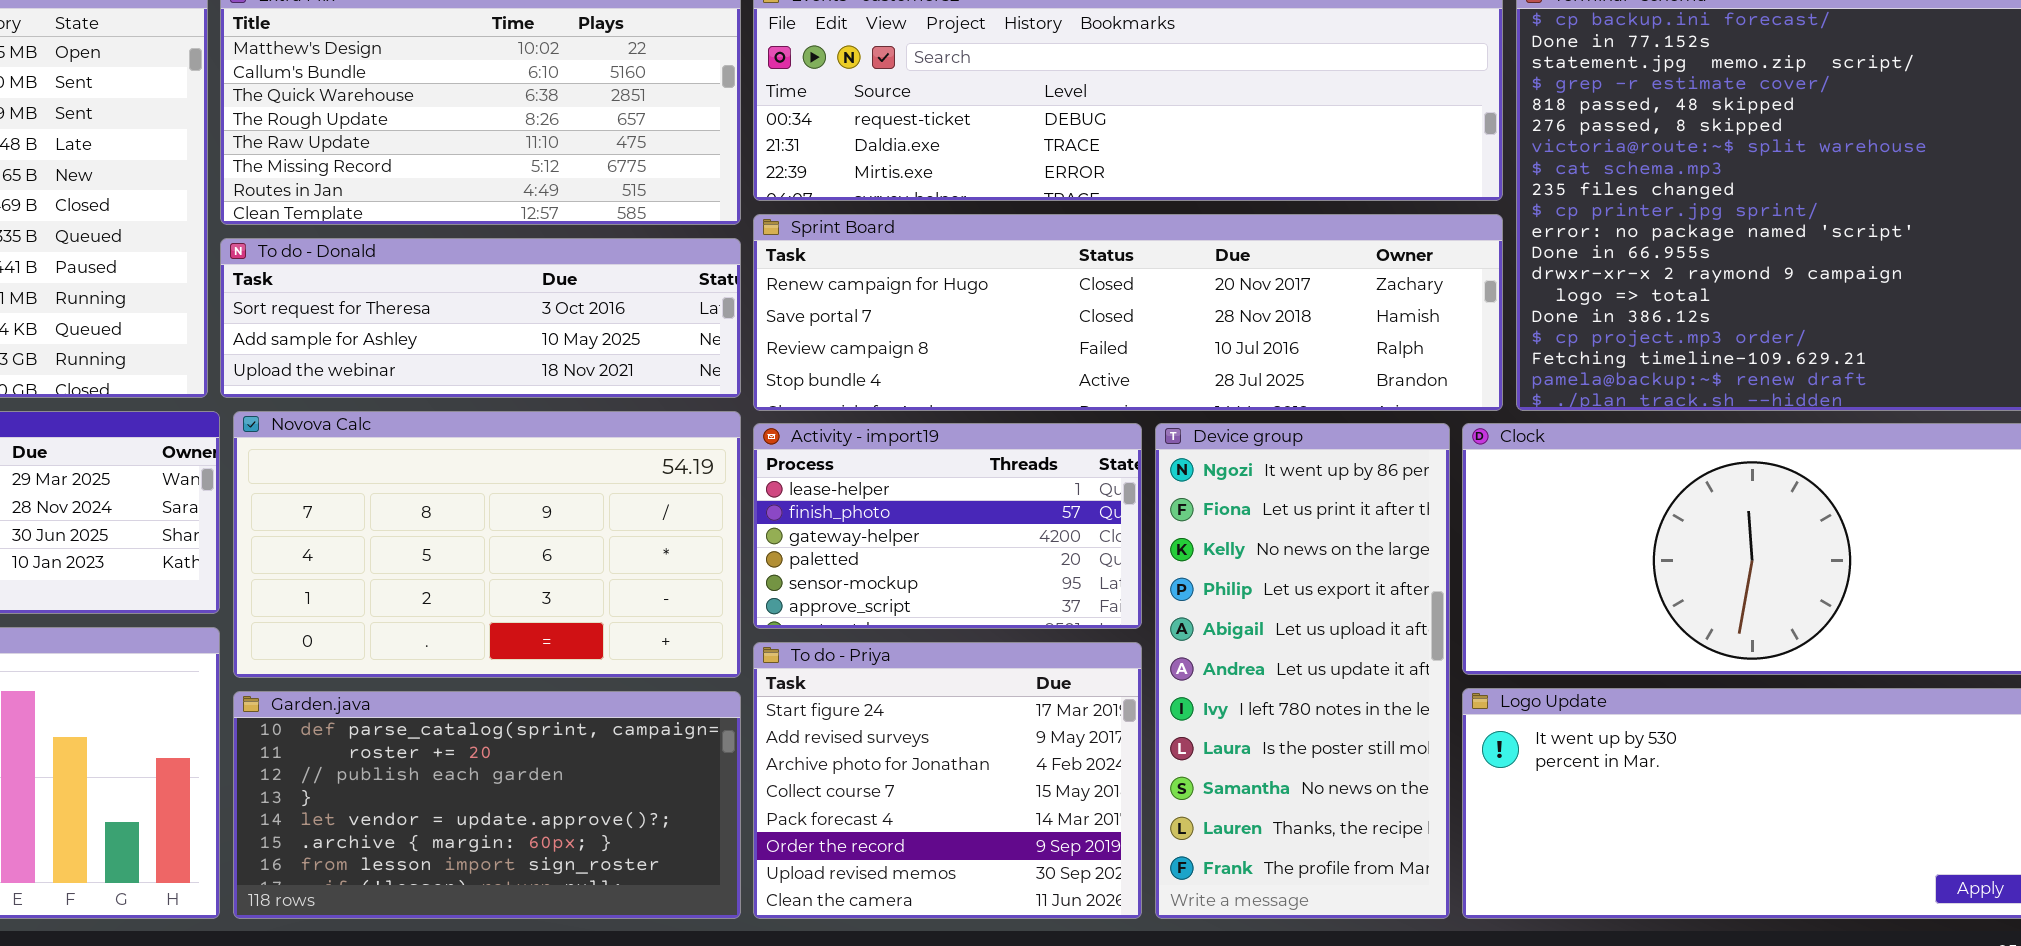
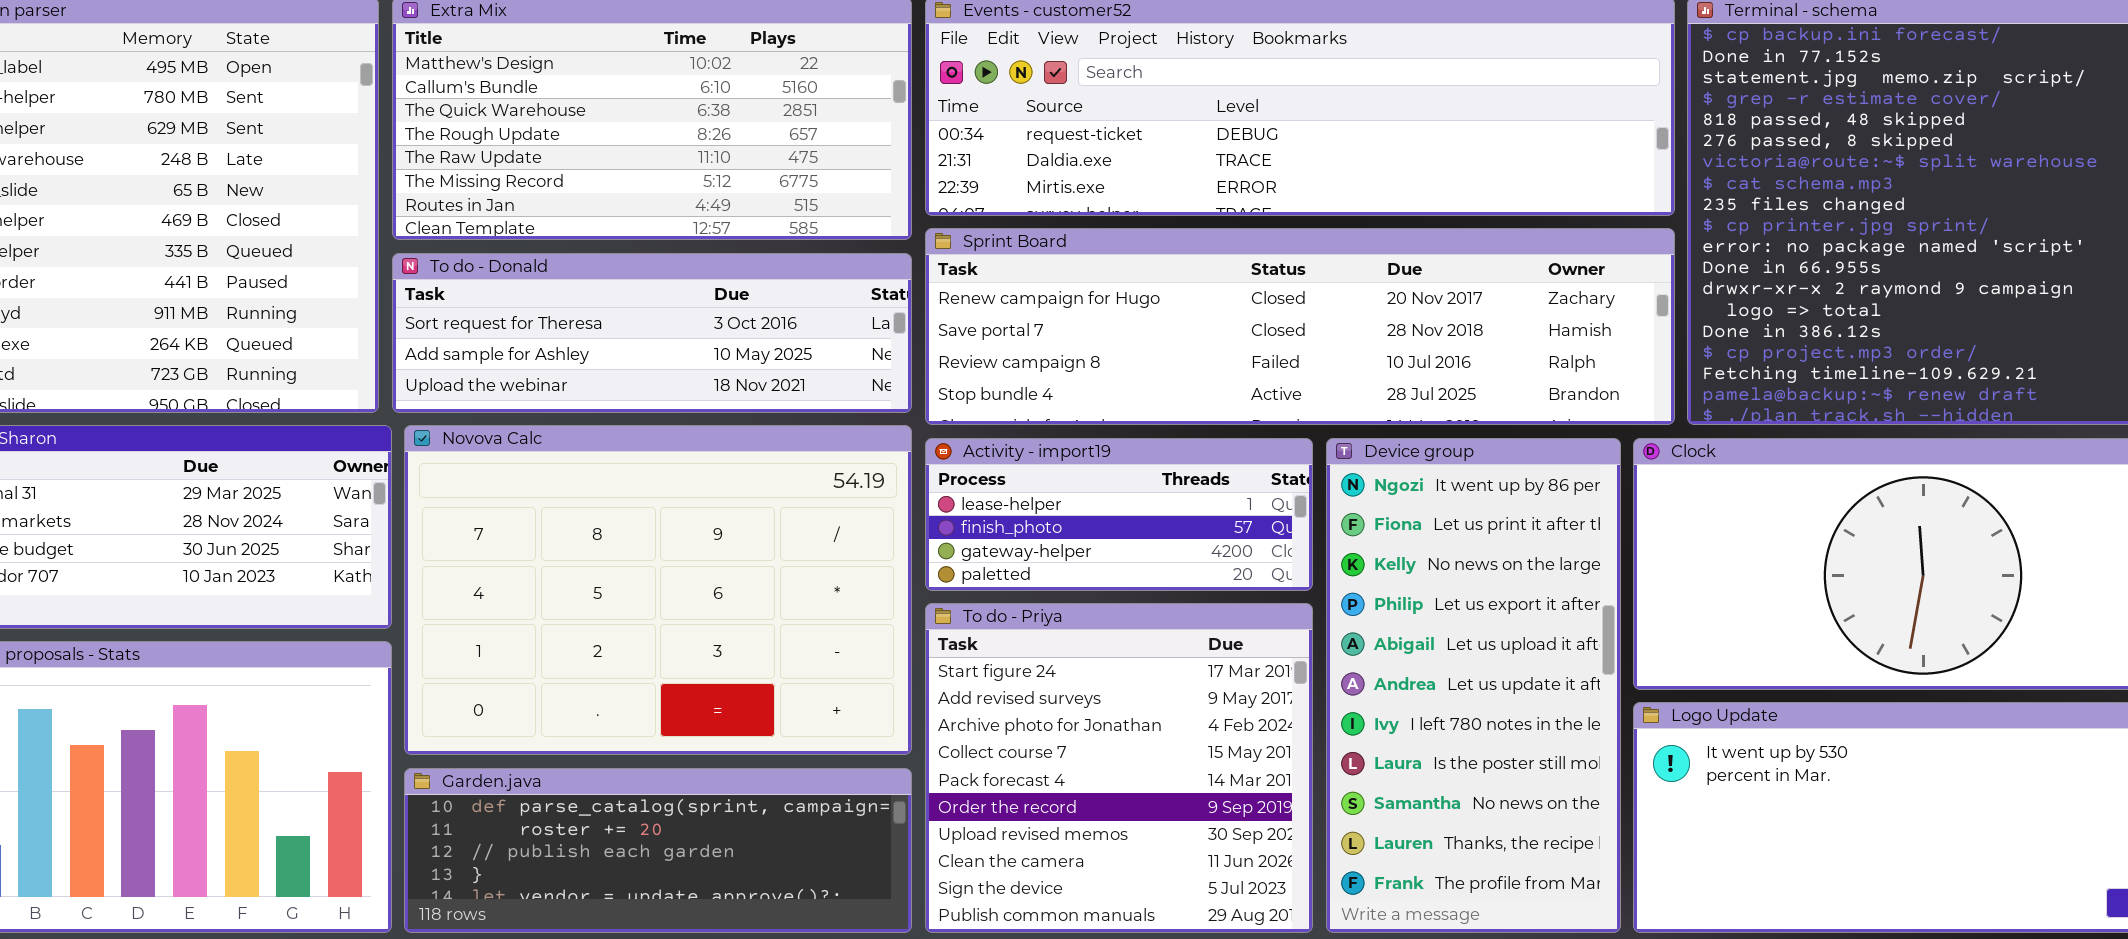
Novova Calc: [233,411,741,678] -> [404,425,912,755], resized
Activity - import19: [753,423,1142,629] -> [925,438,1313,591], resized
To do - Priya: [753,642,1142,919] -> [925,603,1313,933], resized
Garden.java: [233,691,741,919] -> [404,768,912,933], resized

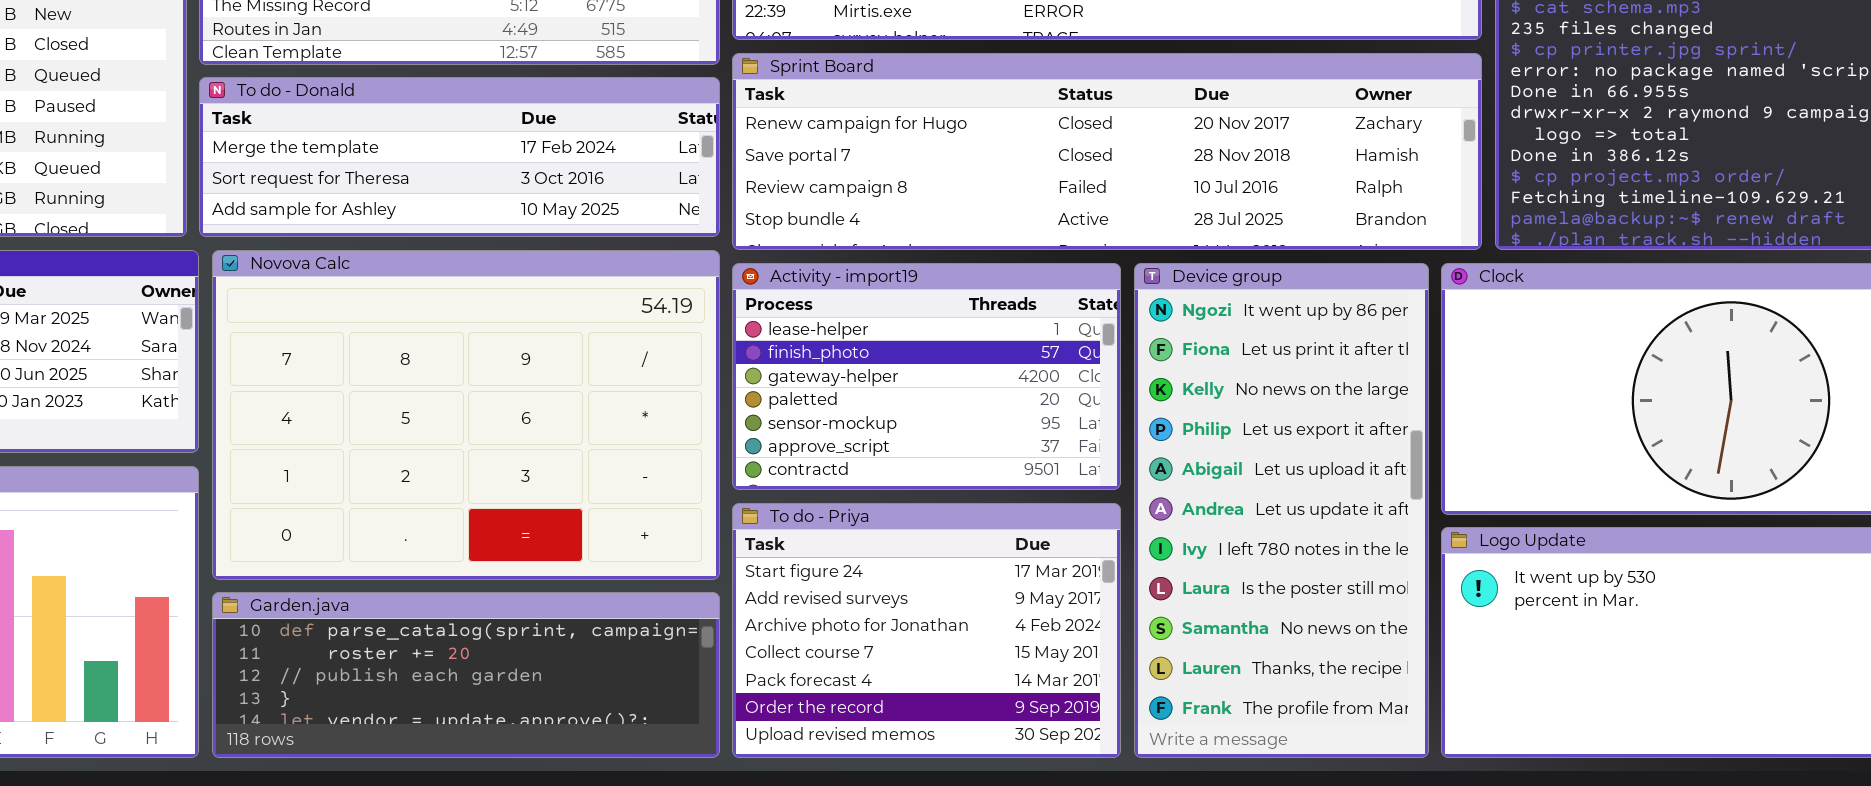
To do - Donald: [392,253,912,413] -> [199,77,720,237], scrolled up 1 row
Activity - import19: [925,438,1313,591] -> [732,263,1121,490], resized
To do - Priya: [925,603,1313,933] -> [732,503,1121,758], resized

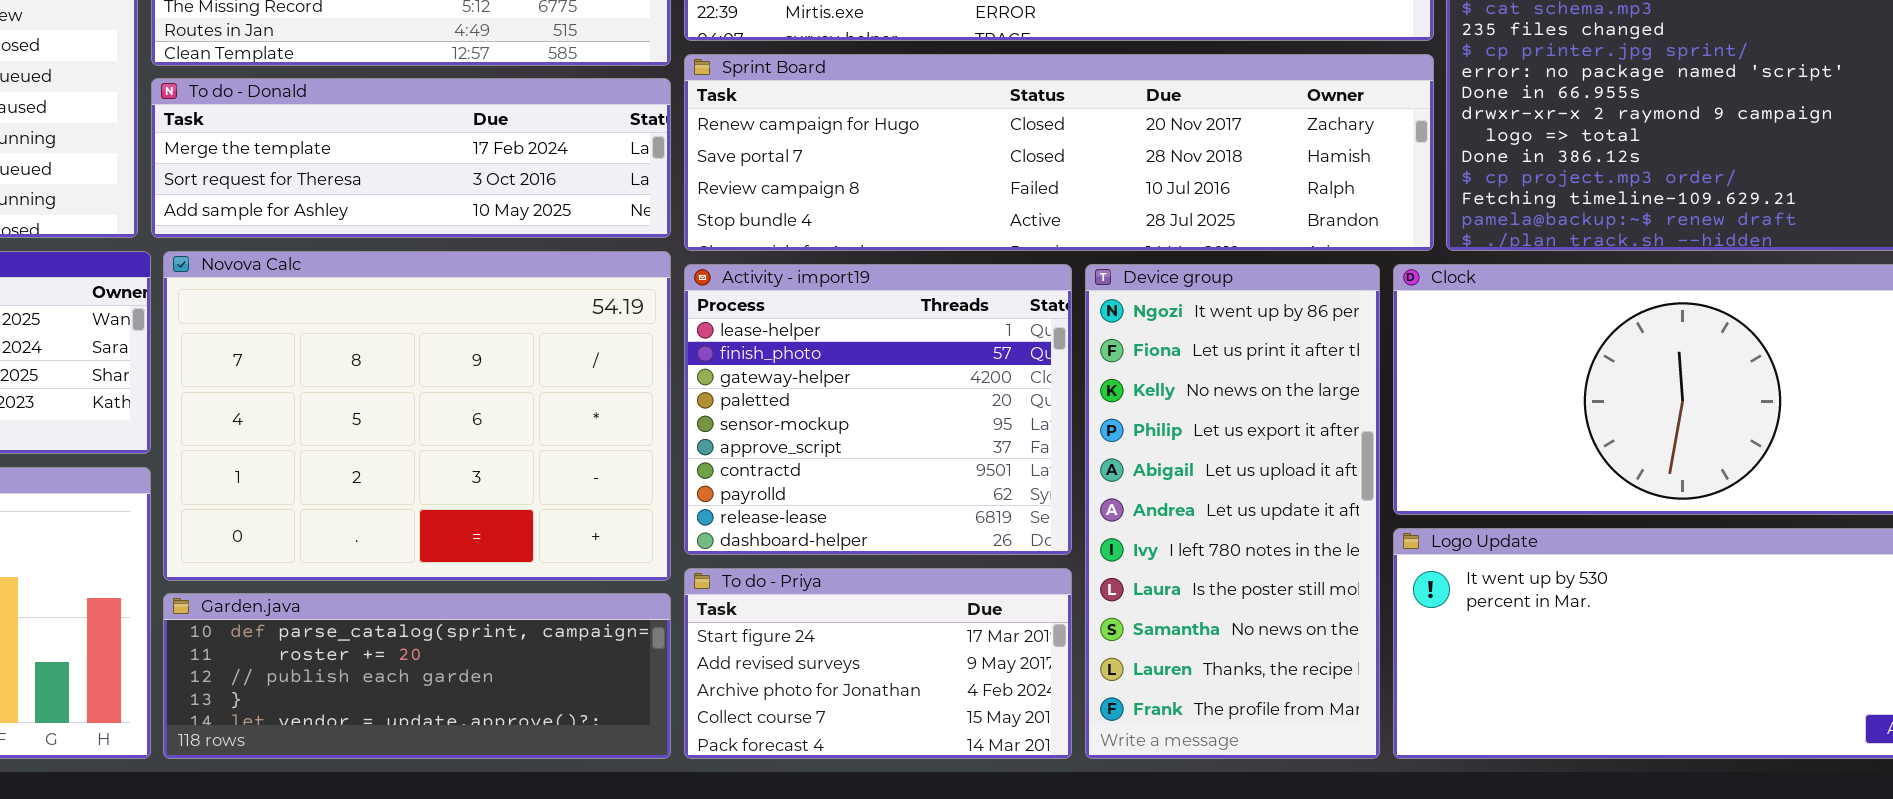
Activity - import19: [732,263,1121,490] -> [684,264,1072,555], resized
To do - Priya: [732,503,1121,758] -> [684,568,1072,759], resized

